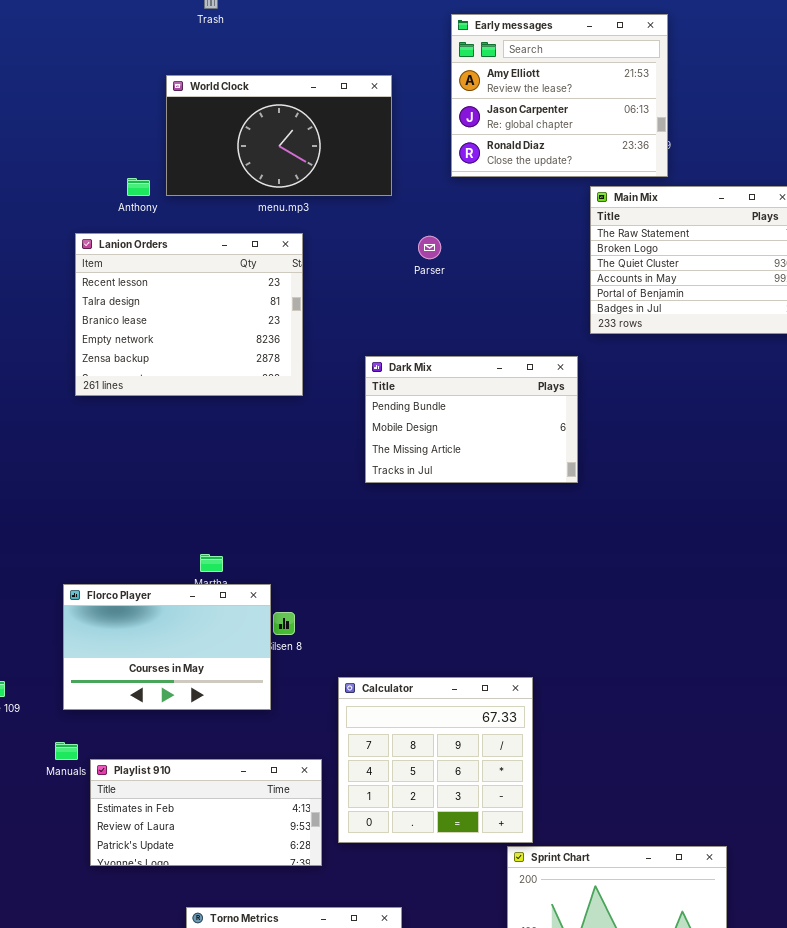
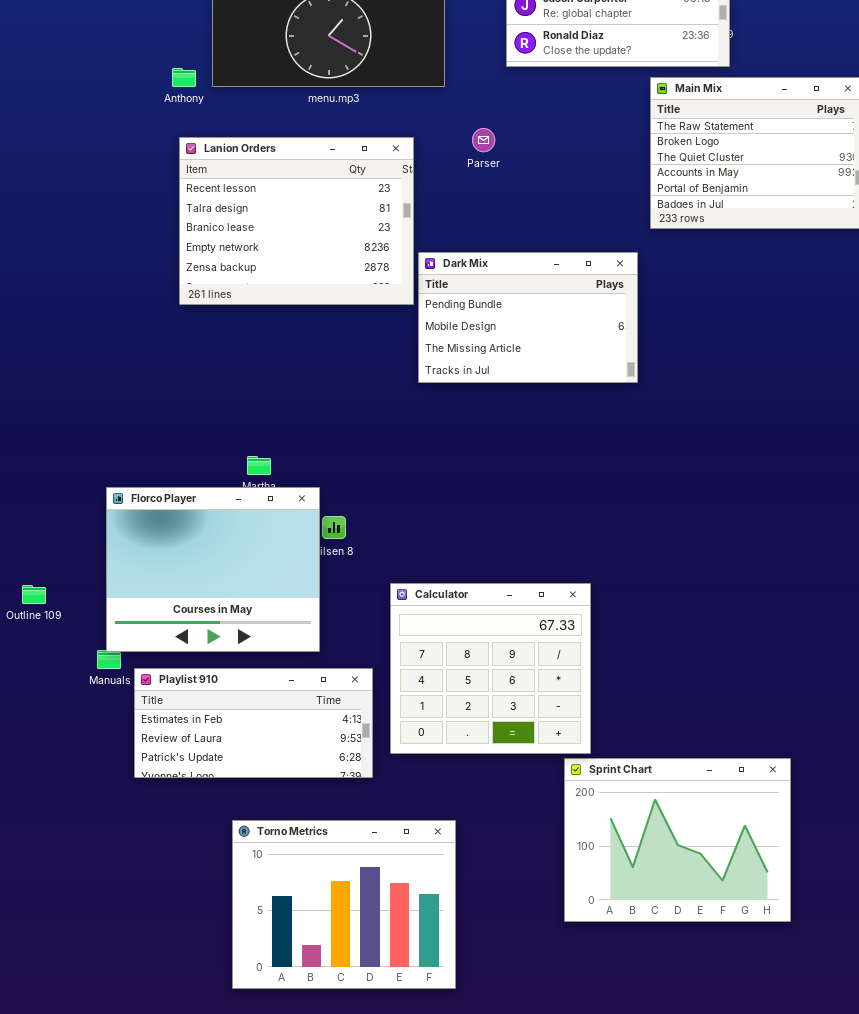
Lanion Orders: [75,233,303,396] -> [179,137,414,305], moved
Florco Player: [63,584,271,710] -> [106,487,320,652], resized

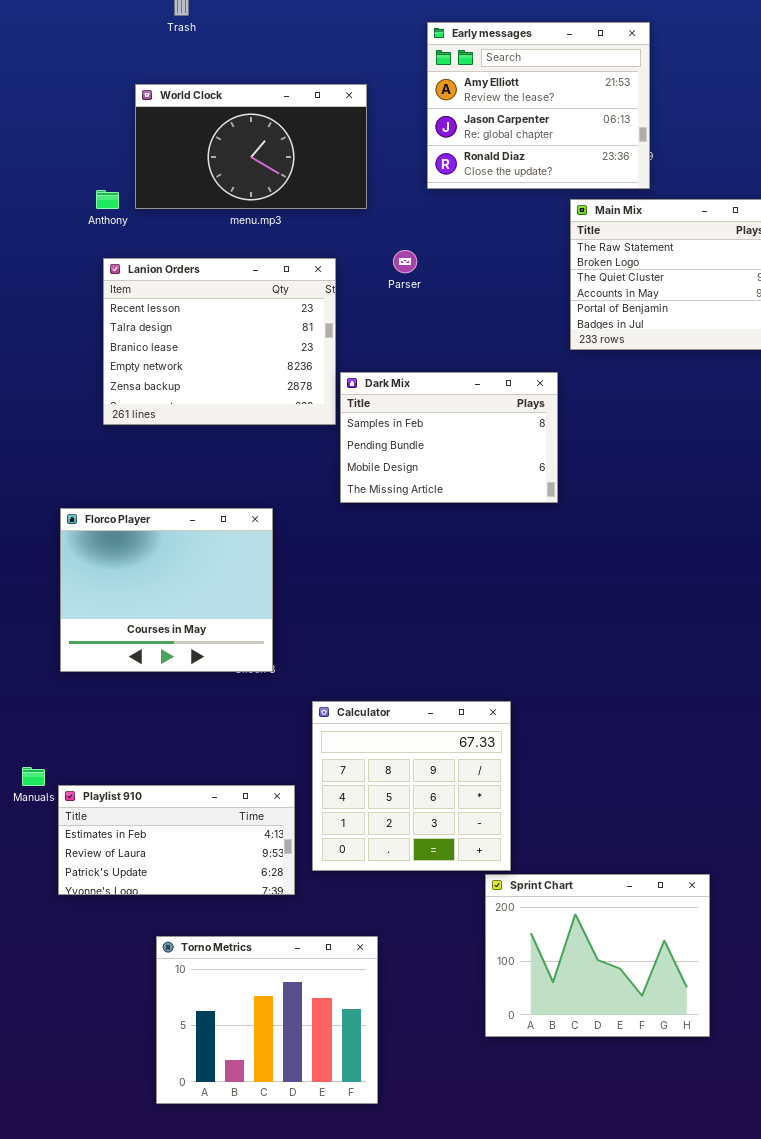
Dark Mix: [418,252,638,383] -> [340,372,558,503], scrolled up 1 row
Florco Player: [106,487,320,652] -> [60,508,273,672], moved

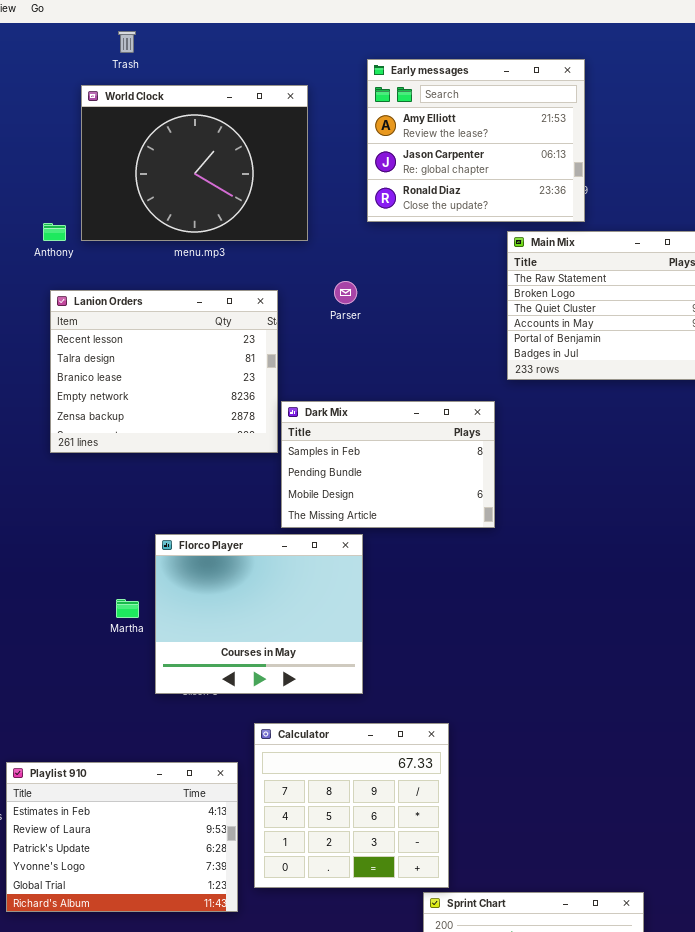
World Clock: [135,84,367,209] -> [81,85,308,241], resized
Florco Player: [60,508,273,672] -> [155,534,363,694], moved
Playlist 910: [58,785,295,895] -> [6,762,238,912], resized

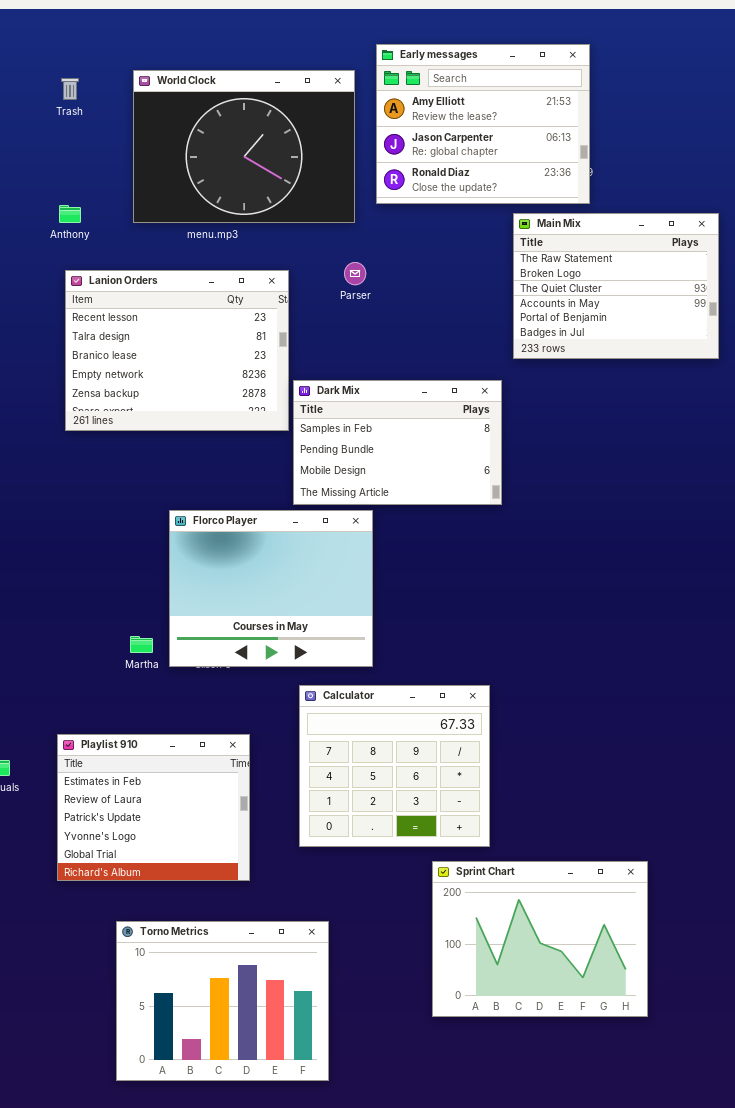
Trash: [118,31,136,53] -> [61,78,79,100], moved
World Clock: [81,85,308,241] -> [133,70,355,223], moved
Martha: [116,599,139,618] -> [130,636,153,653], moved
Calculator: [254,723,449,888] -> [299,685,490,847], moved
Playlist 910: [6,762,238,912] -> [57,734,250,881], resized

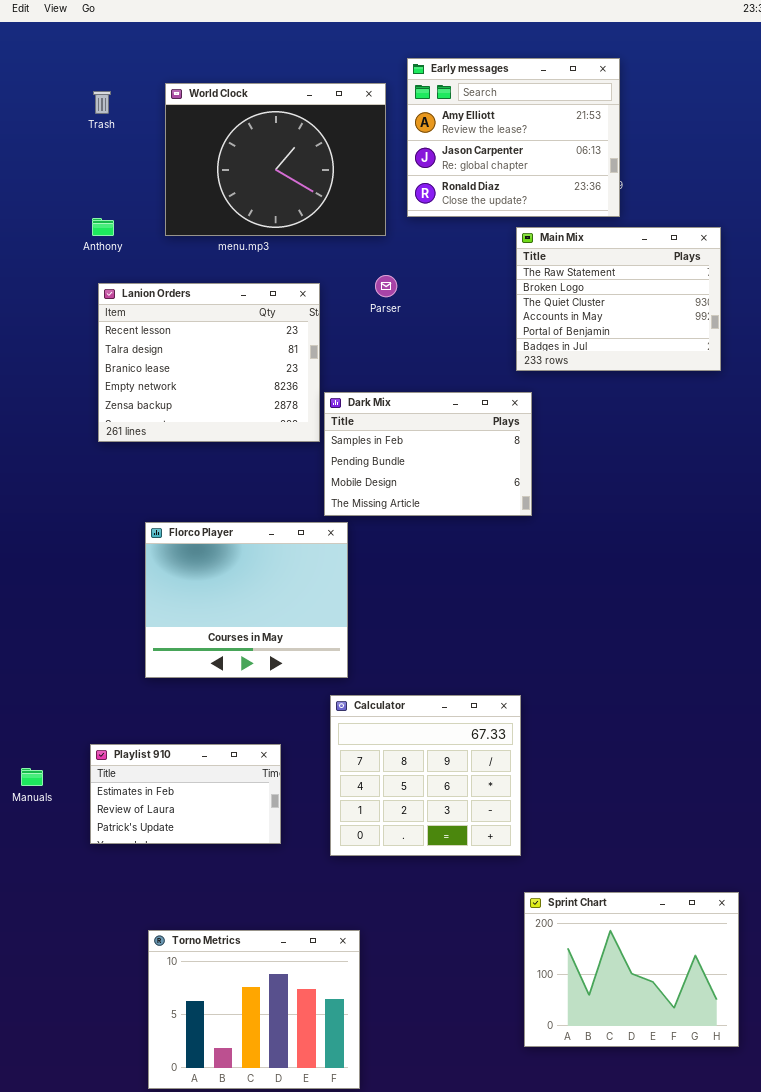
Main Mix: [513,213,719,359] -> [516,227,721,371], moved
Florco Player: [169,510,373,667] -> [145,522,348,678], moved
Playlist 910: [57,734,250,881] -> [90,744,281,844], resized
Sprint Chart: [432,861,648,1017] -> [524,892,739,1047], moved

